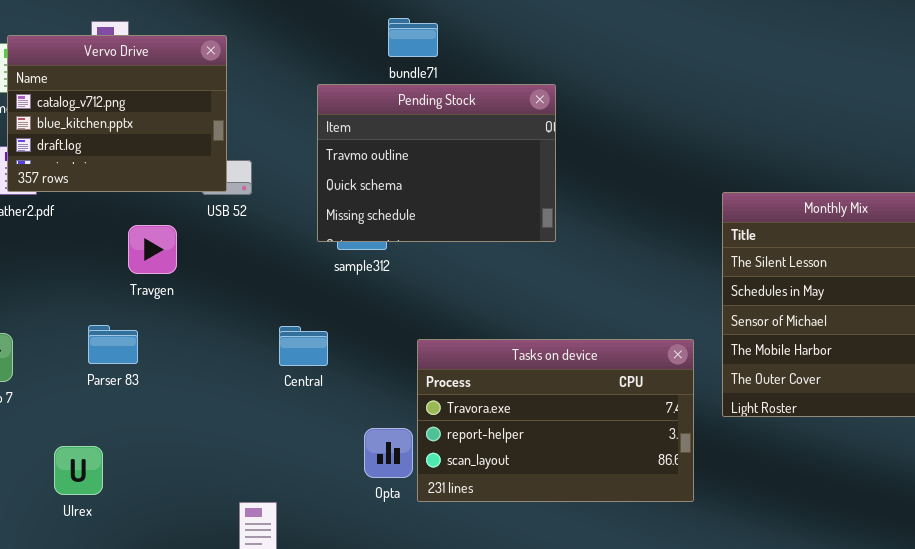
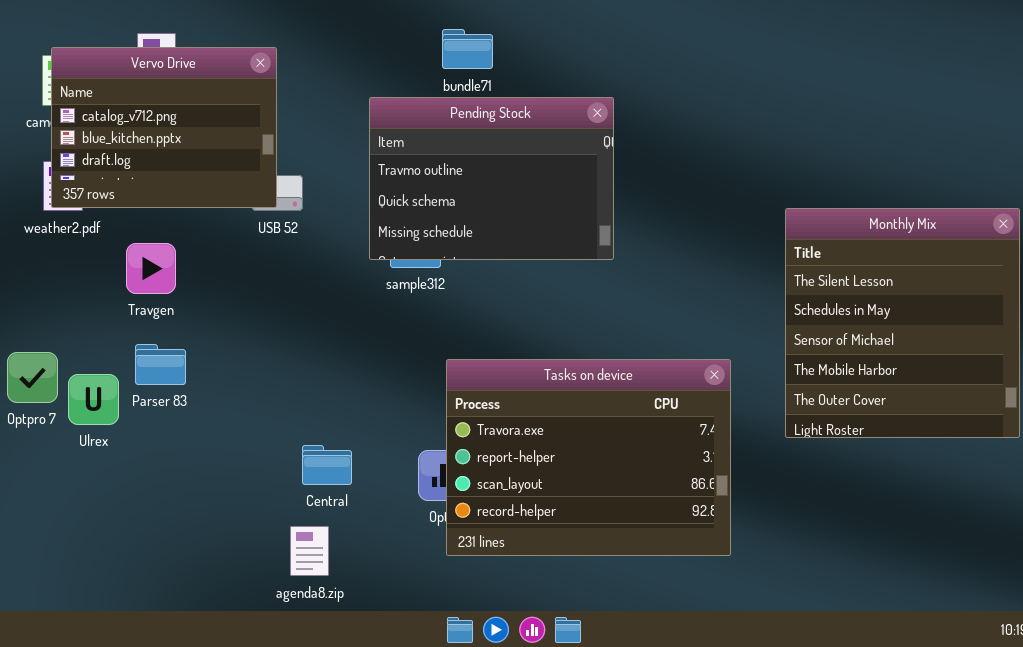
Travgen: [128,225,177,274] -> [126,243,176,294], moved
Central: [279,326,328,366] -> [302,445,352,485], moved
Tasks on device: [417,339,694,502] -> [446,359,731,556], moved, resized
Ulrex: [54,446,103,495] -> [68,374,119,425], moved

